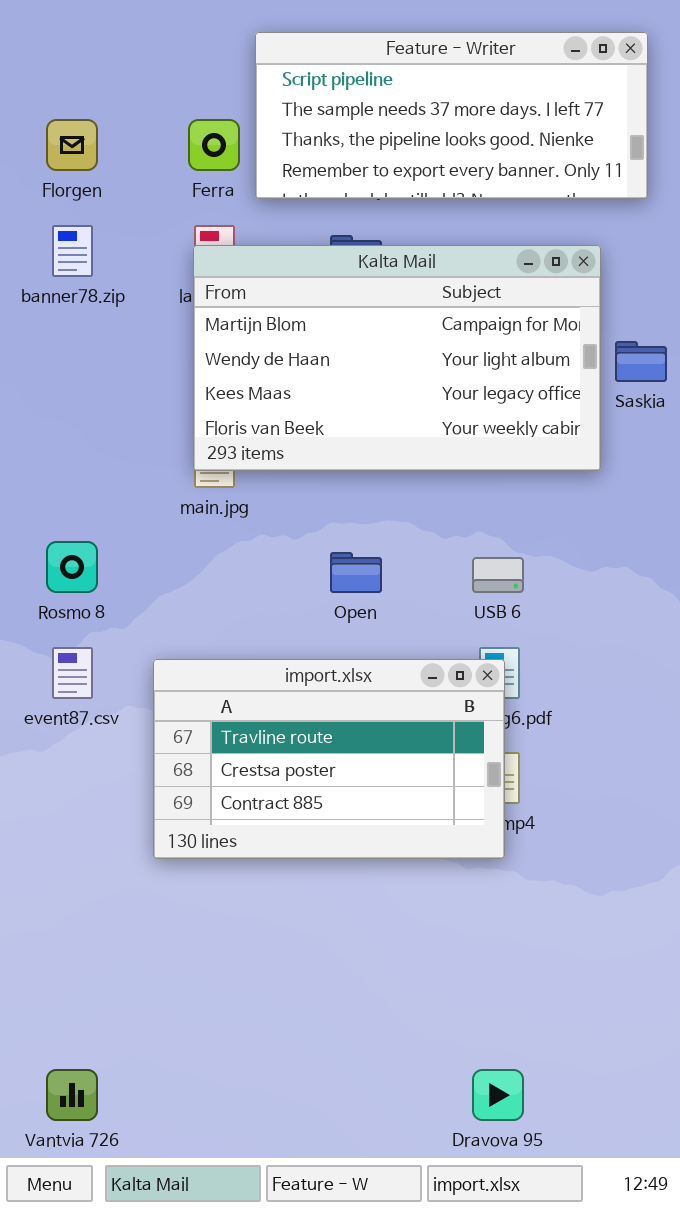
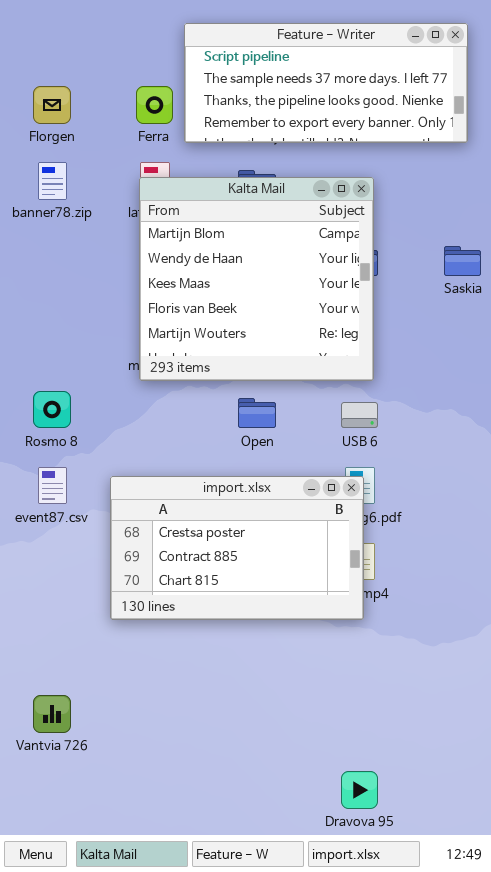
Kalta Mail: [193,245,601,471] -> [139,177,374,381], resized
import.xlsx: [153,659,505,859] -> [110,476,364,620], scrolled down 1 row
Vantvia 726: [46,1069,98,1121] -> [33,695,71,733], moved

